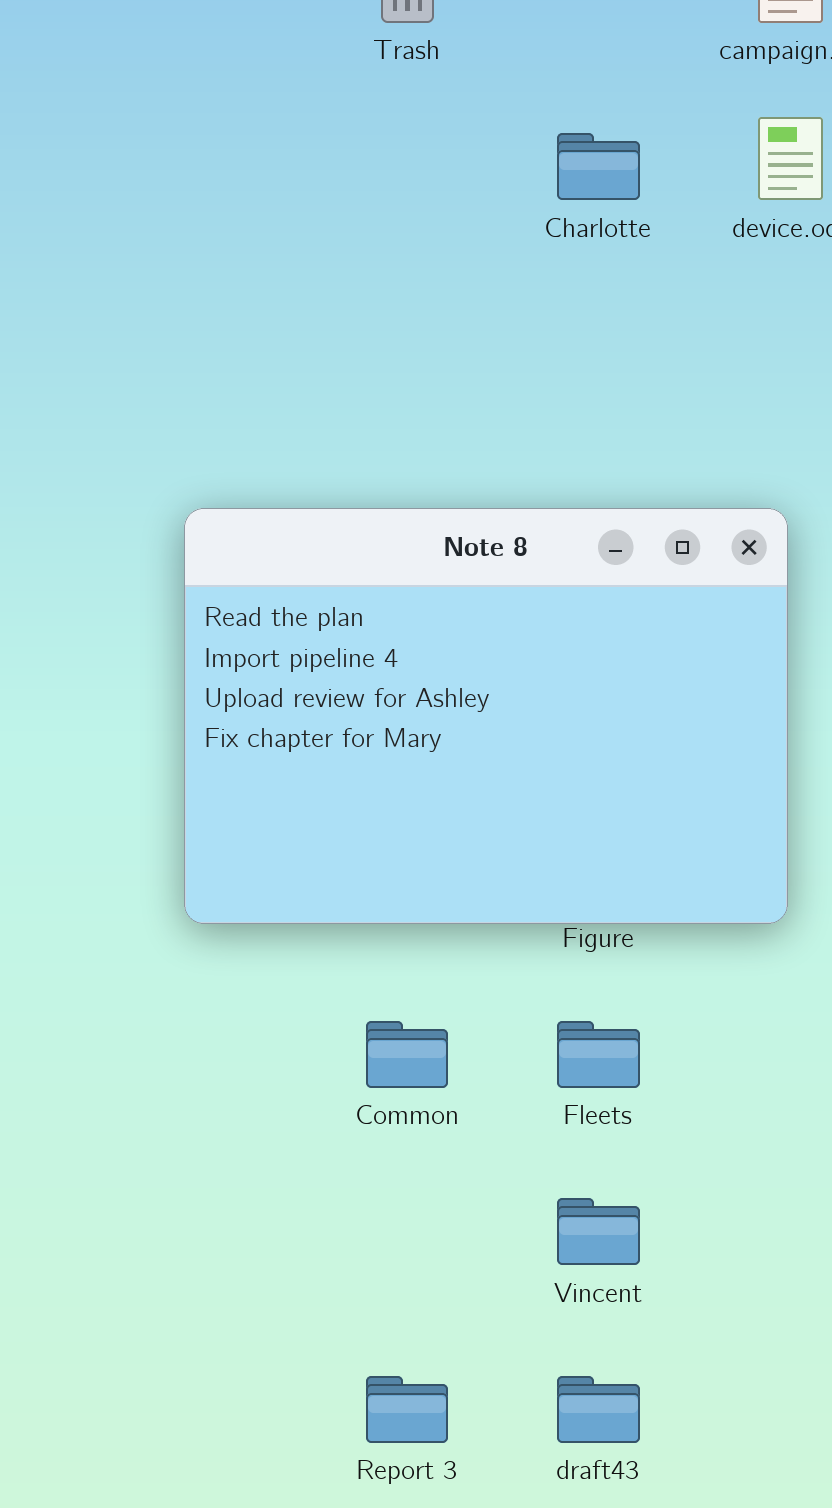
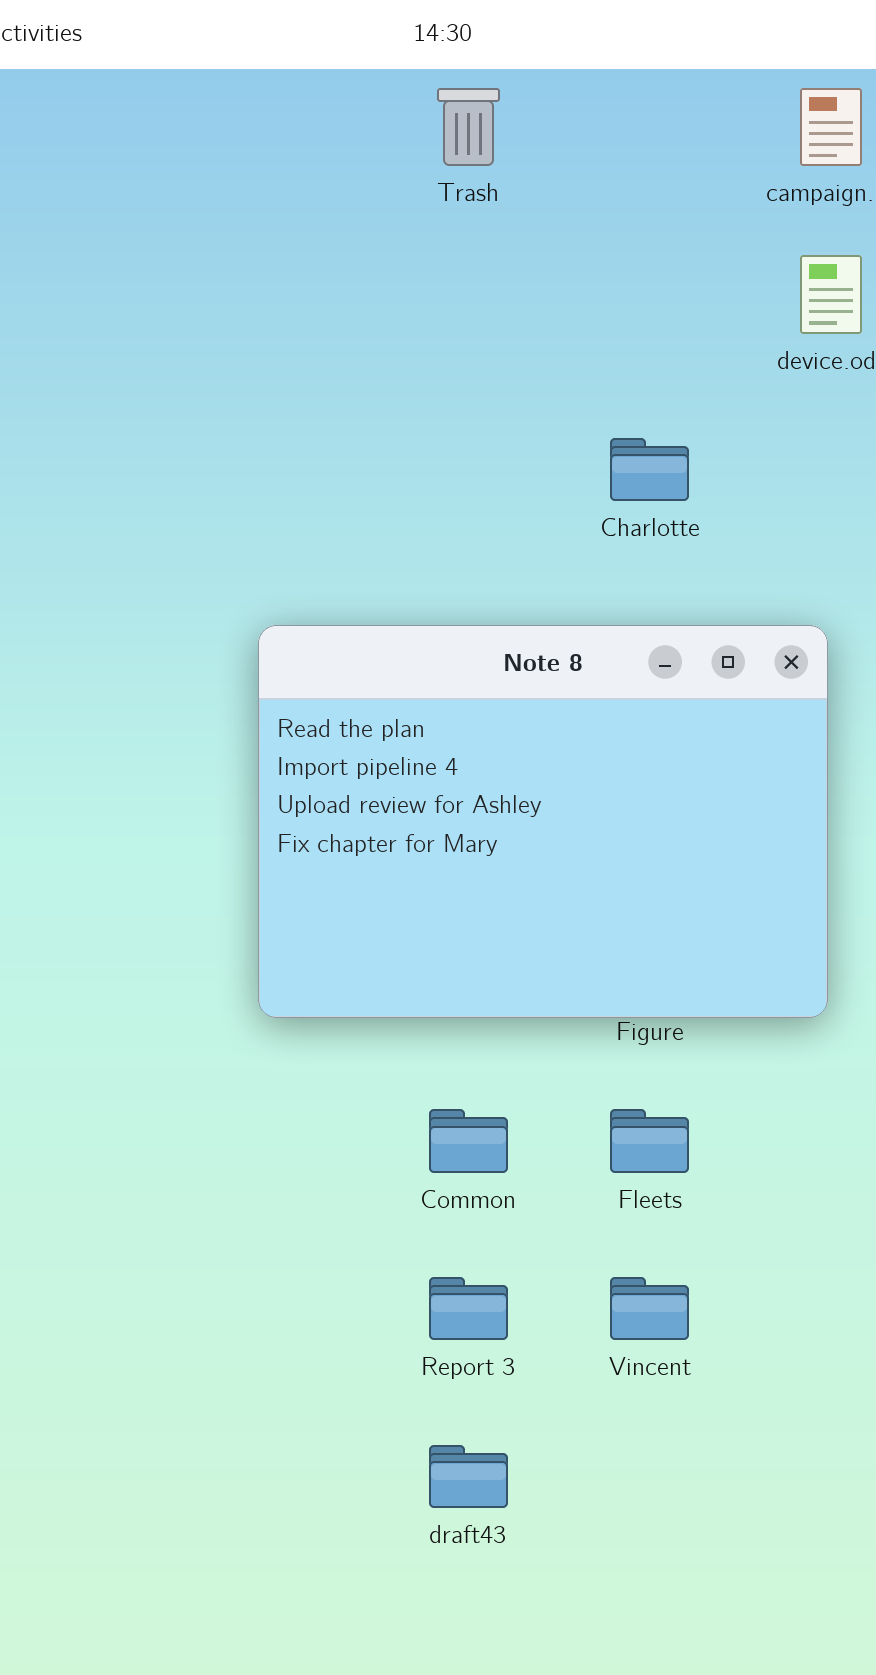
Charlotte: [557,133,640,200] -> [610,438,689,501], moved
Report 3: [366,1376,448,1443] -> [429,1277,508,1340], moved
draft43: [557,1376,640,1443] -> [429,1445,508,1508], moved

